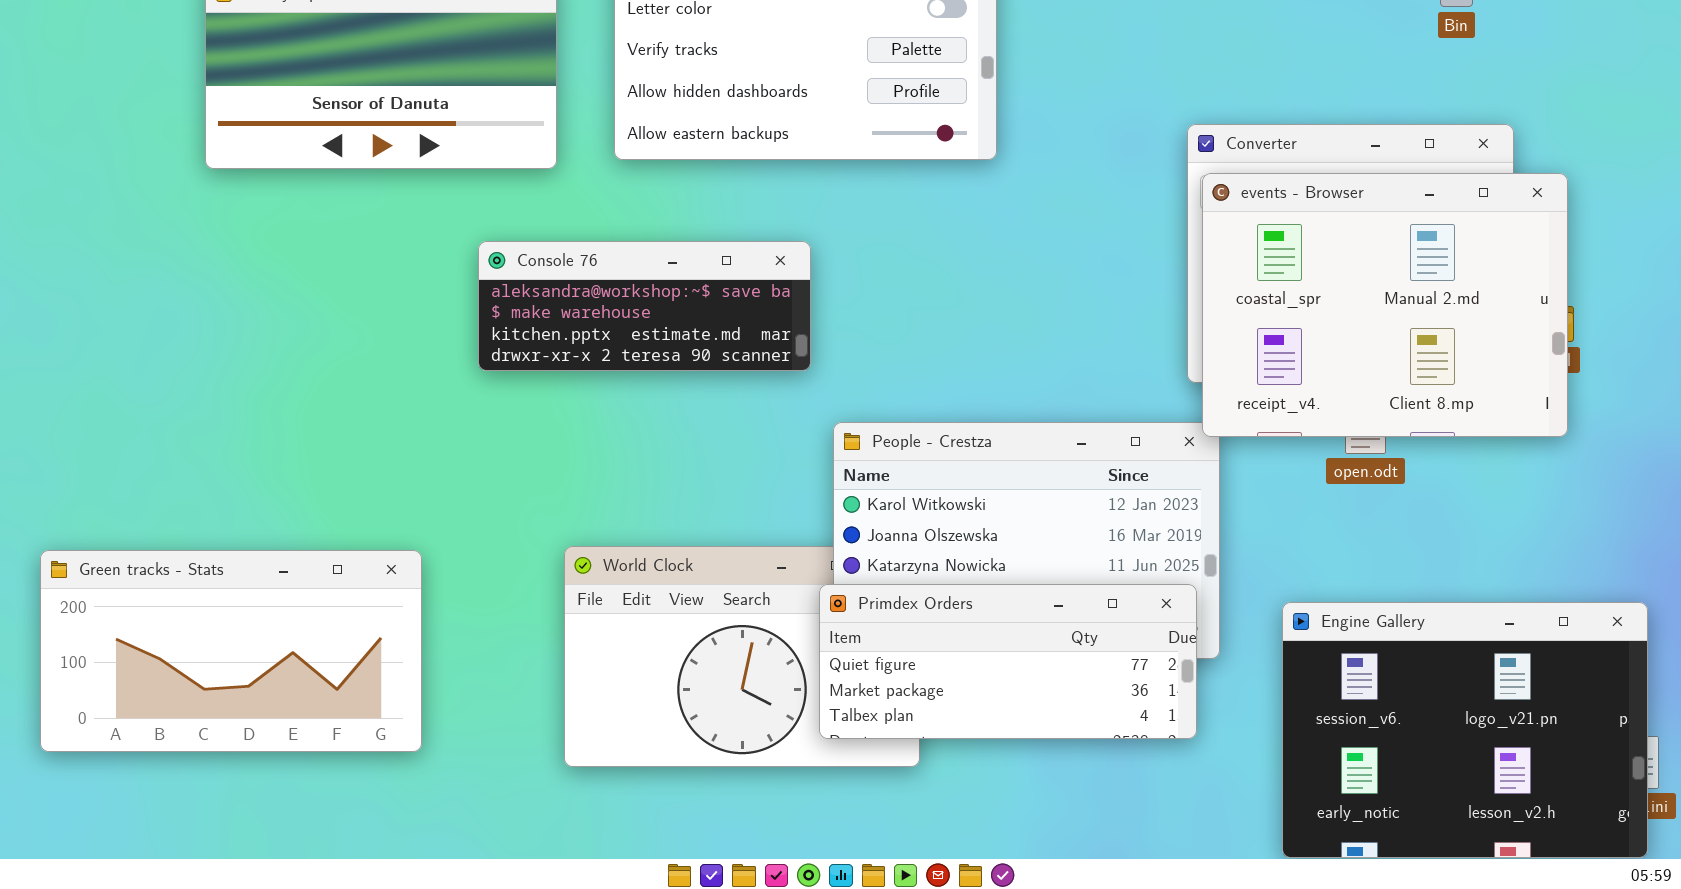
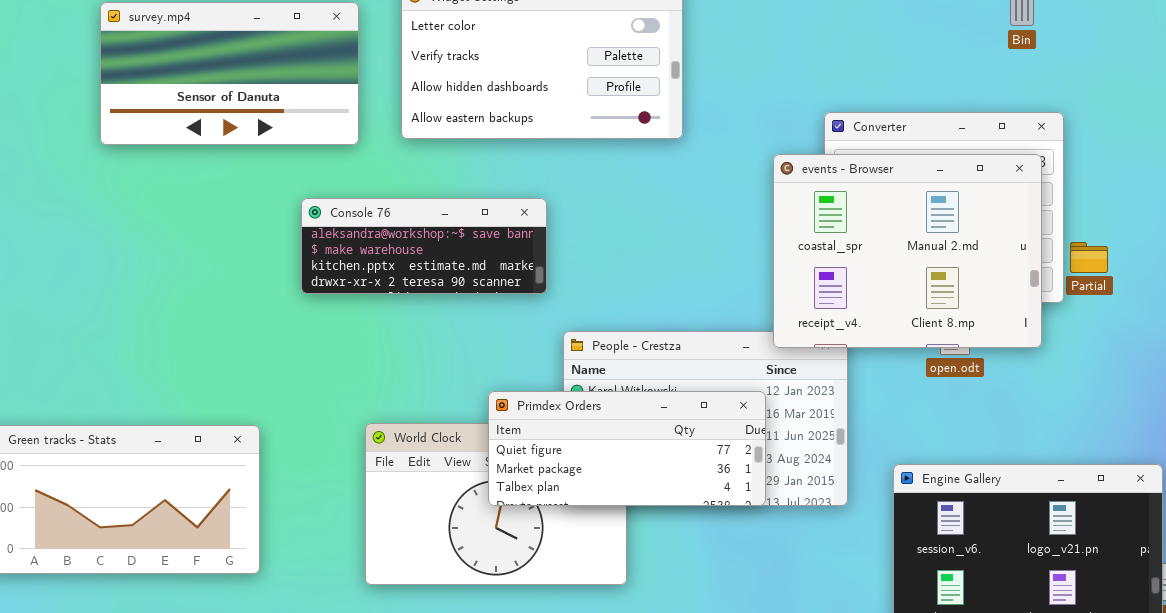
events - Browser: [1202,173,1568,437] -> [773,154,1042,348], moved
Primdex Orders: [819,584,1197,739] -> [488,391,766,506], moved

